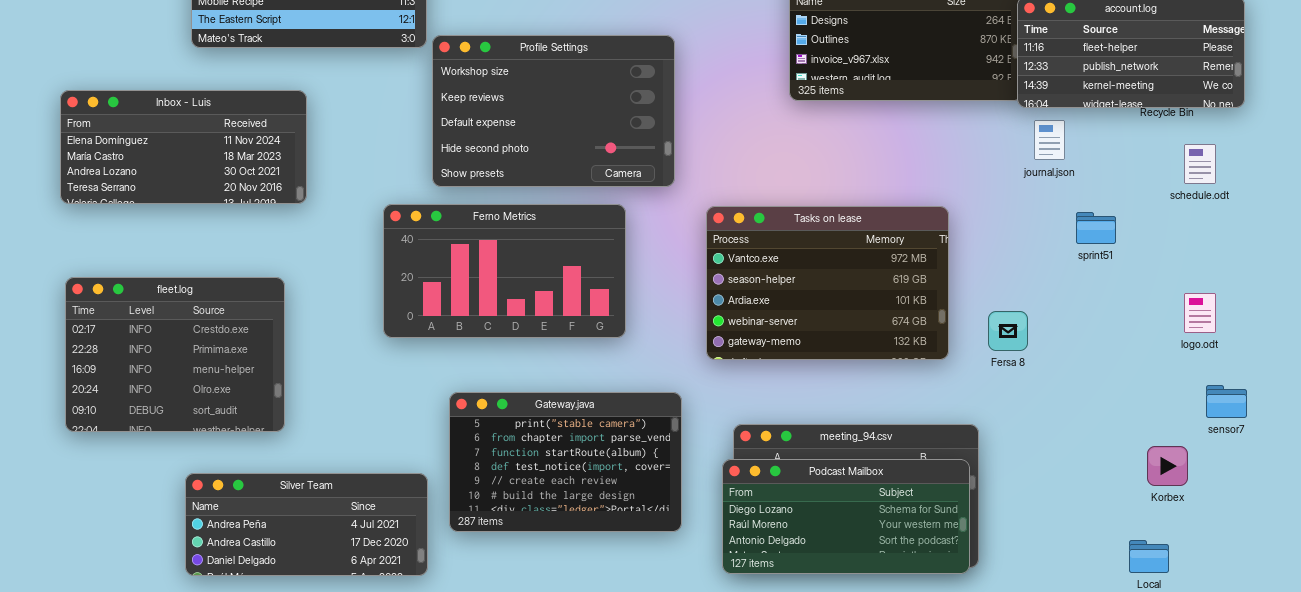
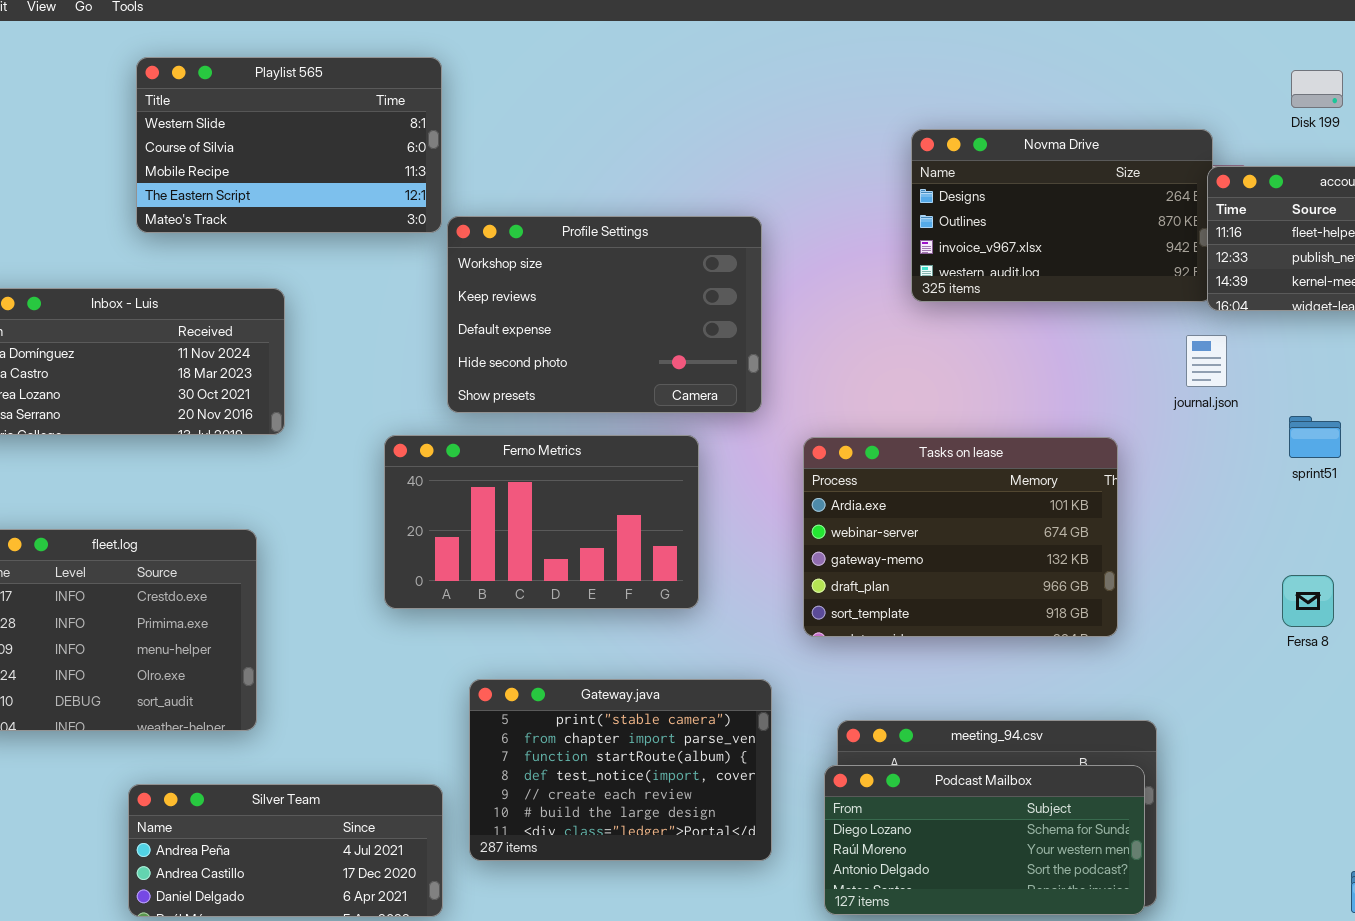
journal.json: [1034,120,1065,160] -> [1186,335,1227,387], moved
Tasks on lease: [706,206,949,360] -> [803,437,1118,637], scrolled down 2 rows
sprint51: [1076,212,1116,244] -> [1289,416,1341,458], moved
Fersa 8: [988,311,1028,351] -> [1282,575,1334,627], moved

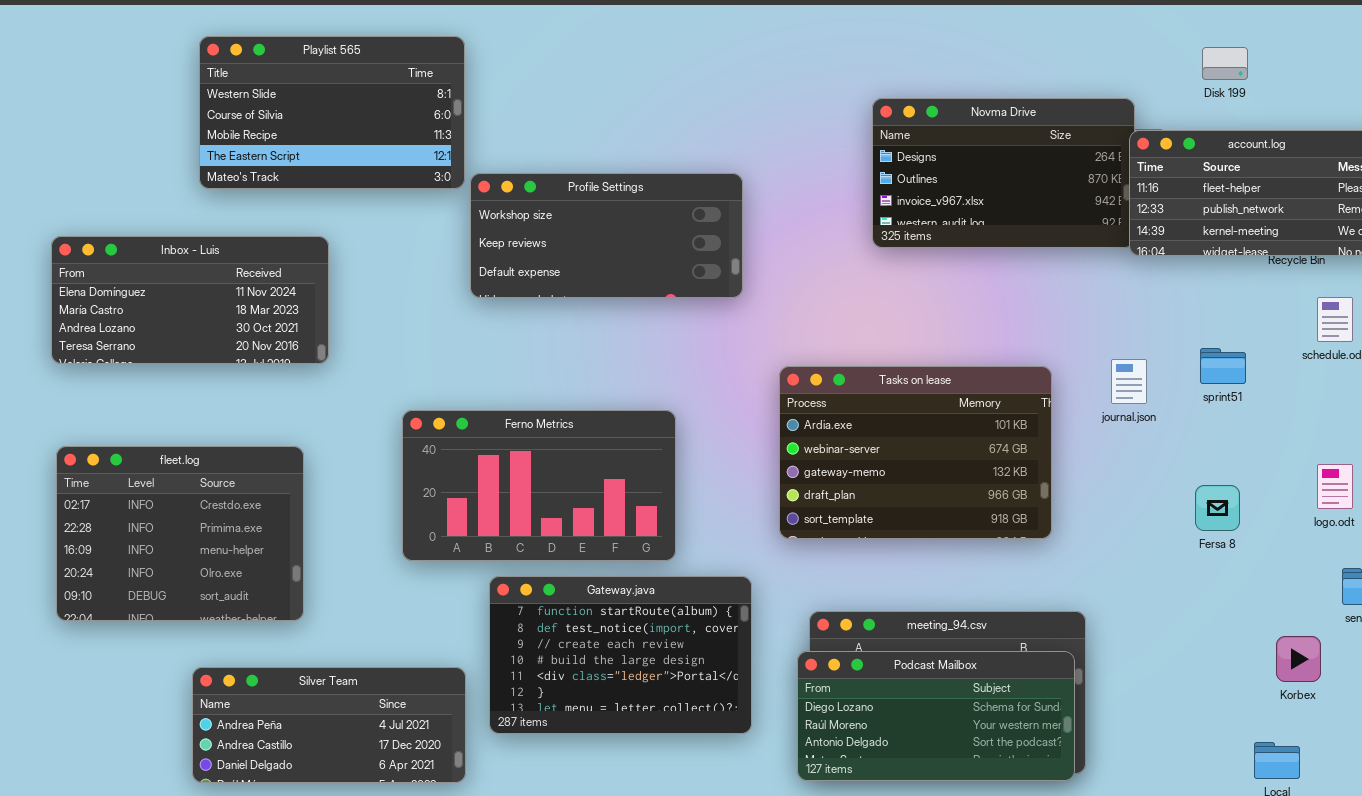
Profile Settings: [447,216,762,413] -> [470,173,743,298], resized
journal.json: [1186,335,1227,387] -> [1111,359,1147,404], moved
Ferno Metrics: [384,435,699,609] -> [402,410,676,561], moved
Gateway.java: [469,679,772,861] -> [489,576,752,734], scrolled down 2 rows

